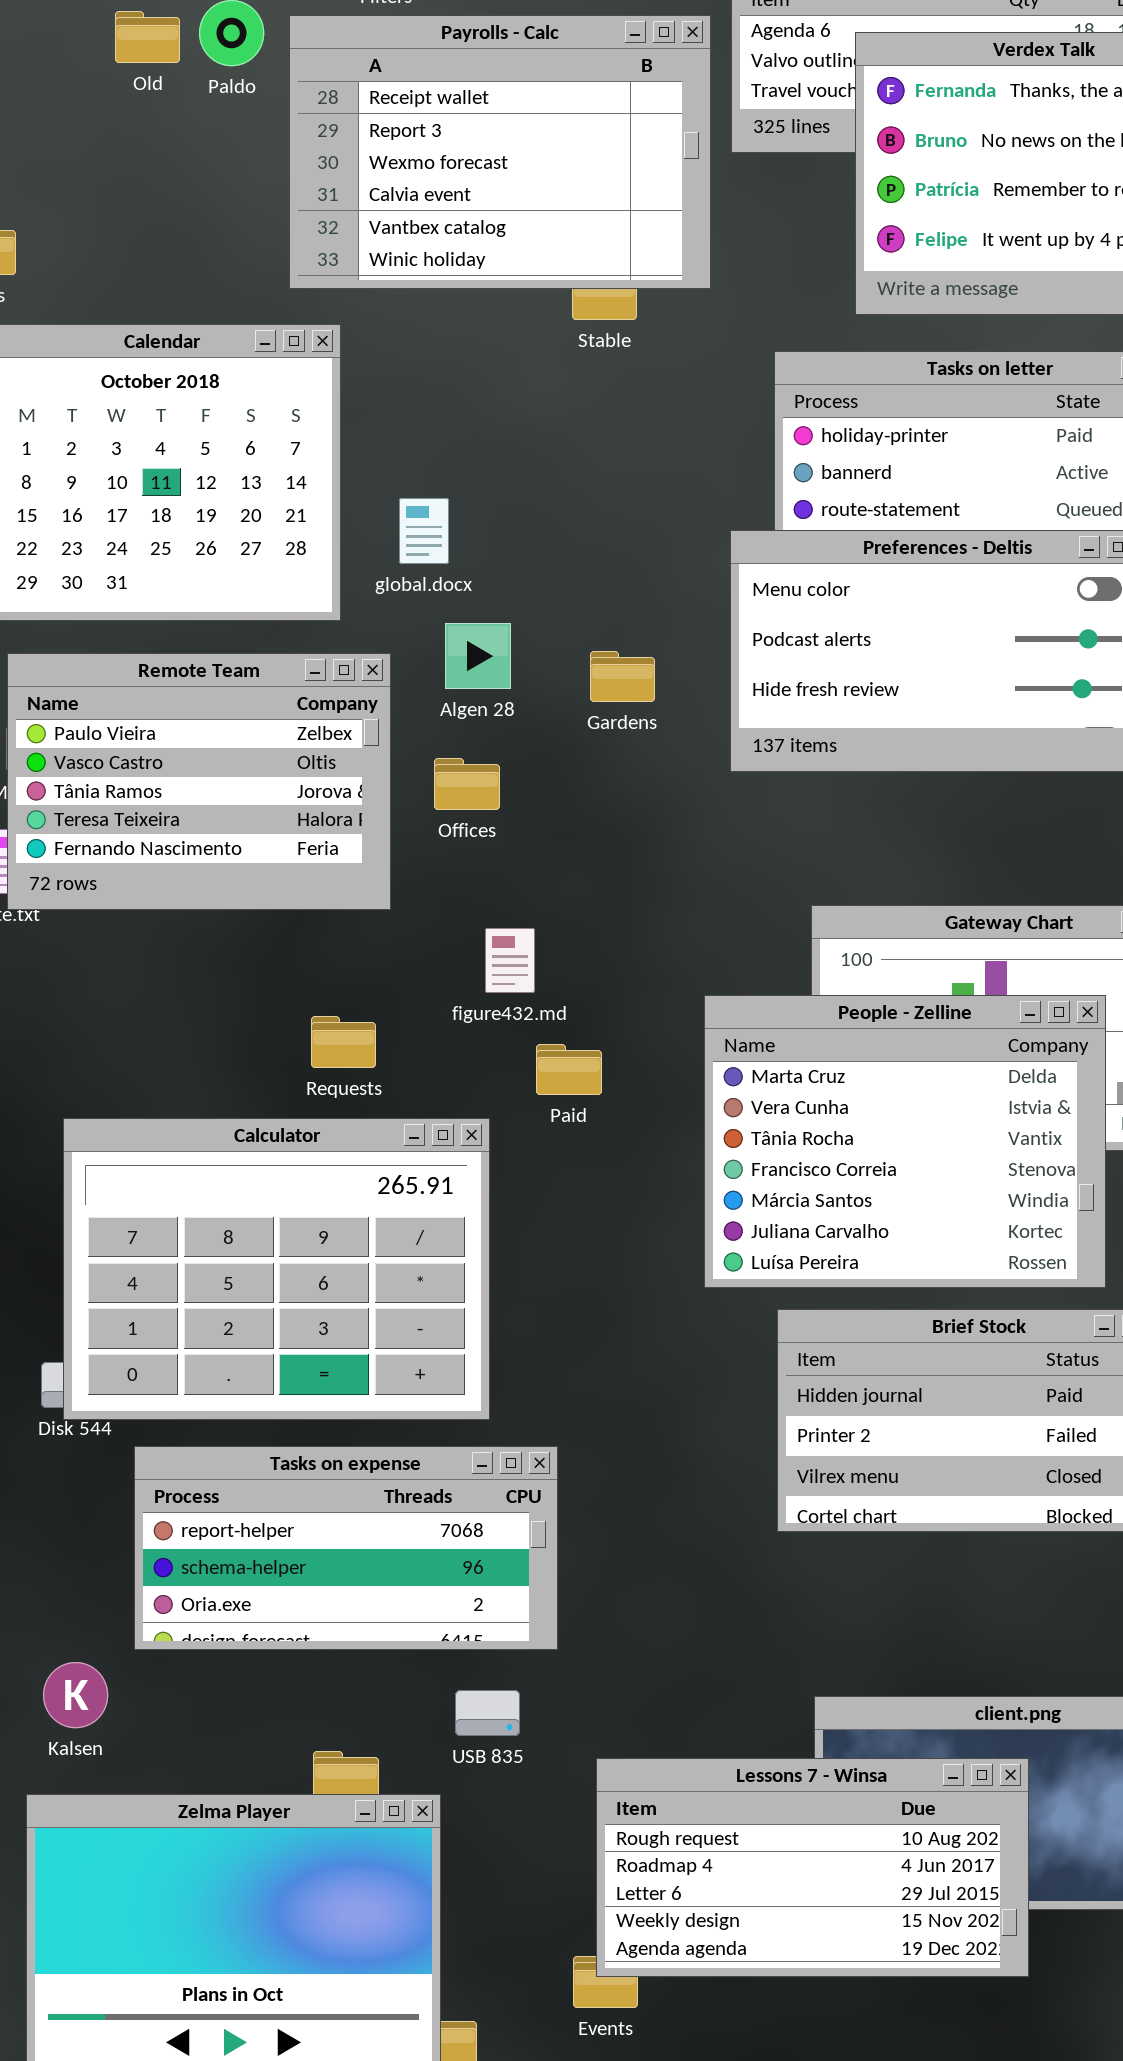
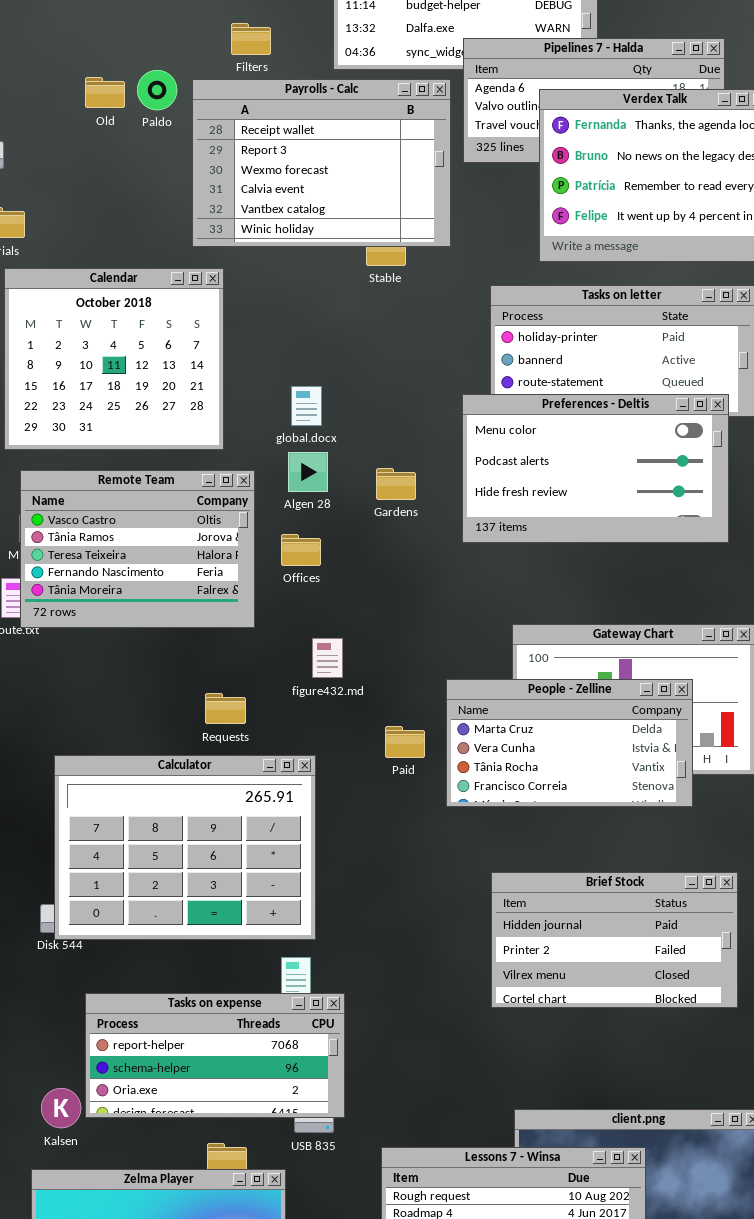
global.docx: [399,498,449,564] -> [291,386,322,426], moved
Remote Team: [7,653,391,910] -> [20,470,255,628], scrolled down 1 row
People - Zelline: [704,995,1106,1288] -> [446,679,693,807], resized
Paid: [536,1044,602,1095] -> [385,726,425,758], moved
Tasks on expense: [134,1446,558,1650] -> [85,993,345,1118], moved

